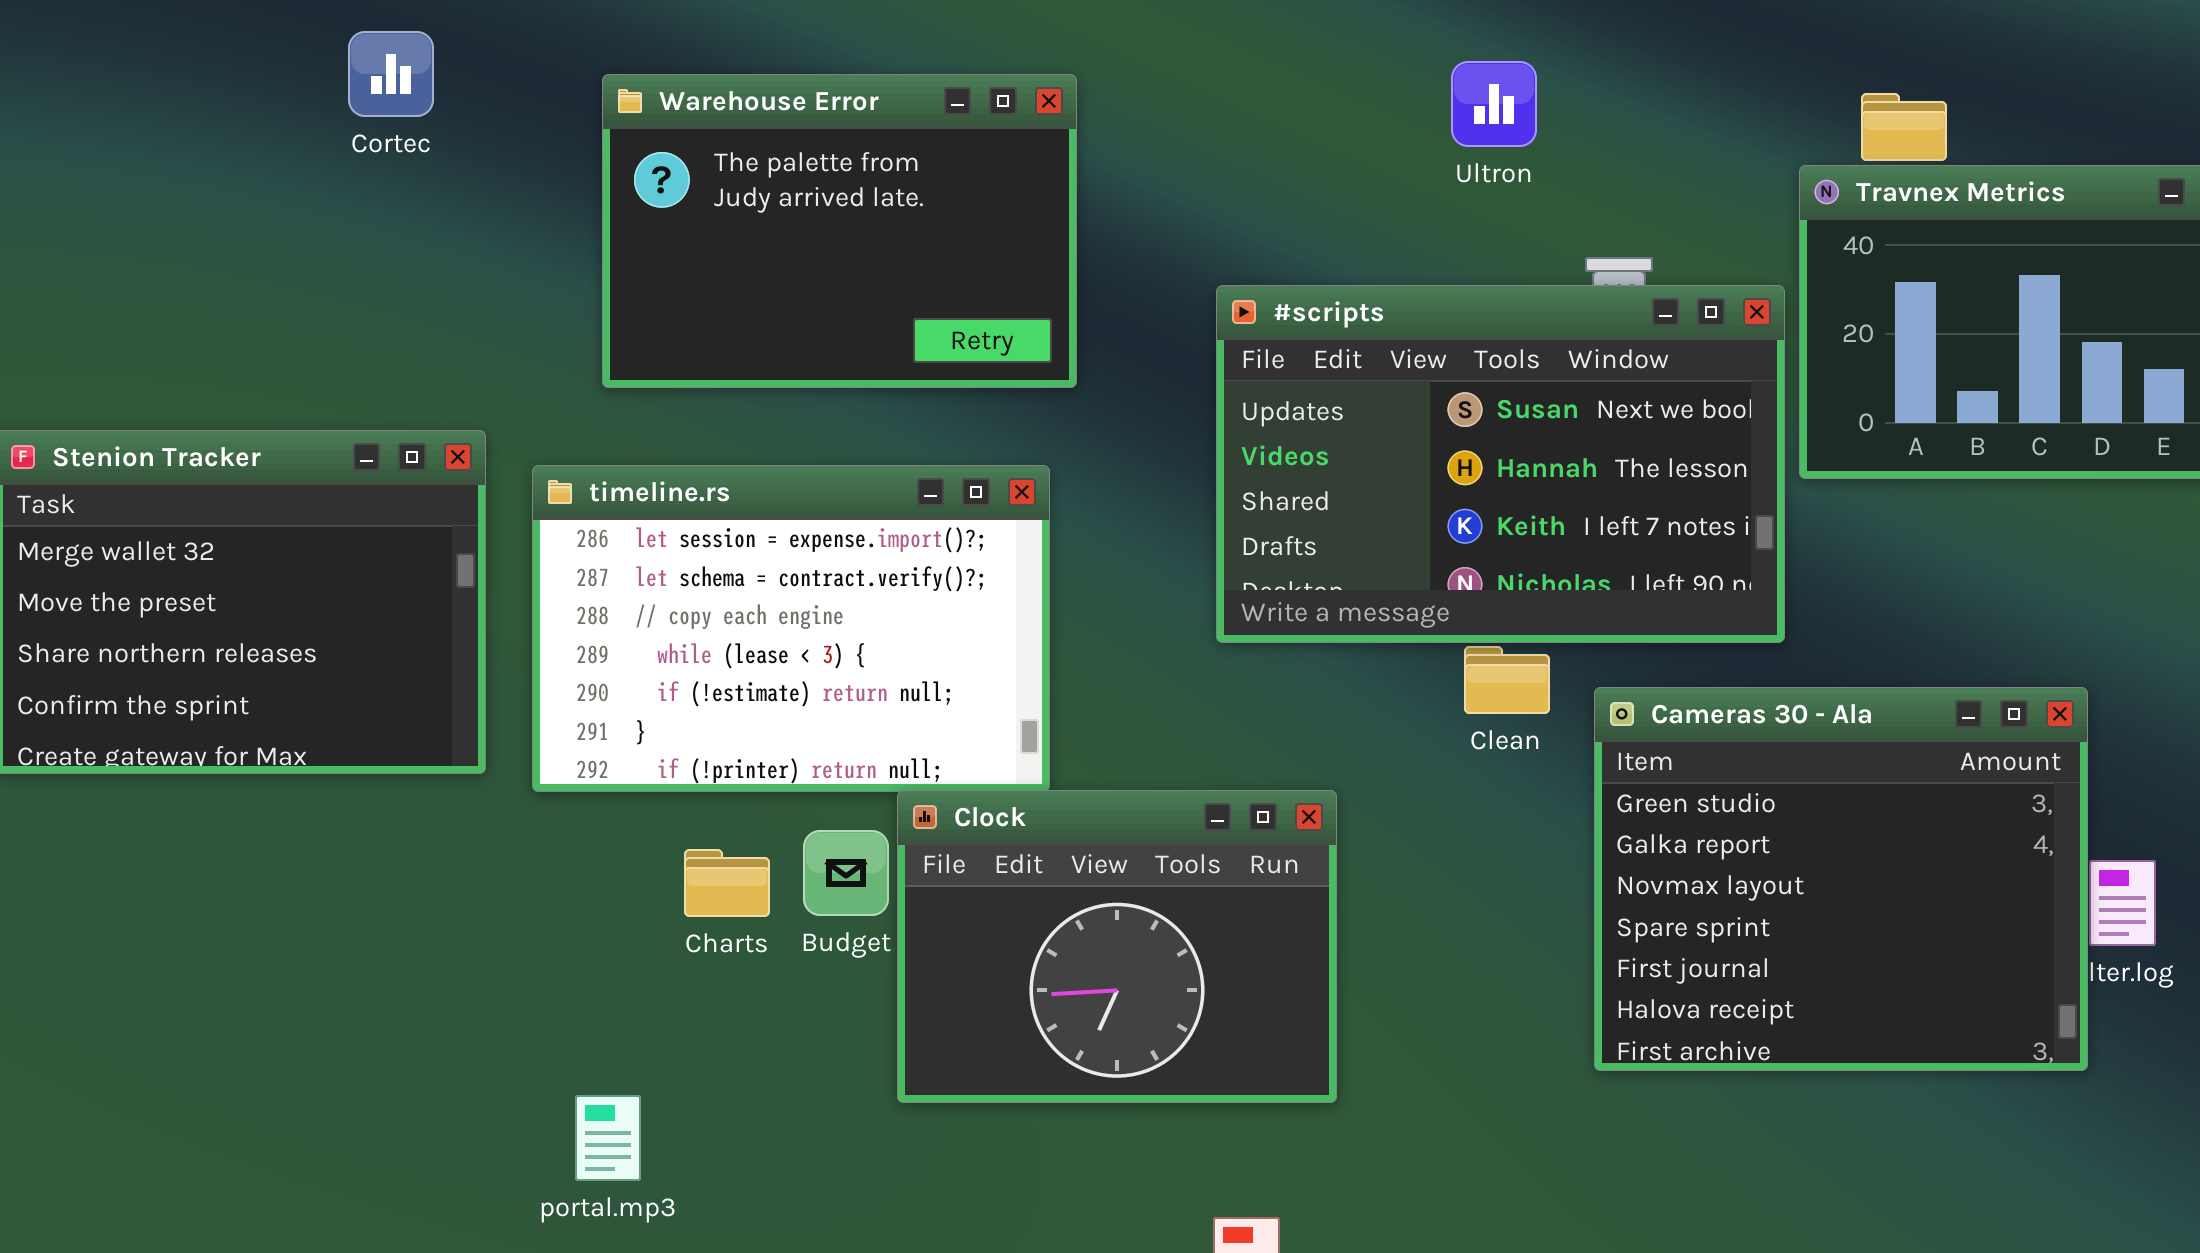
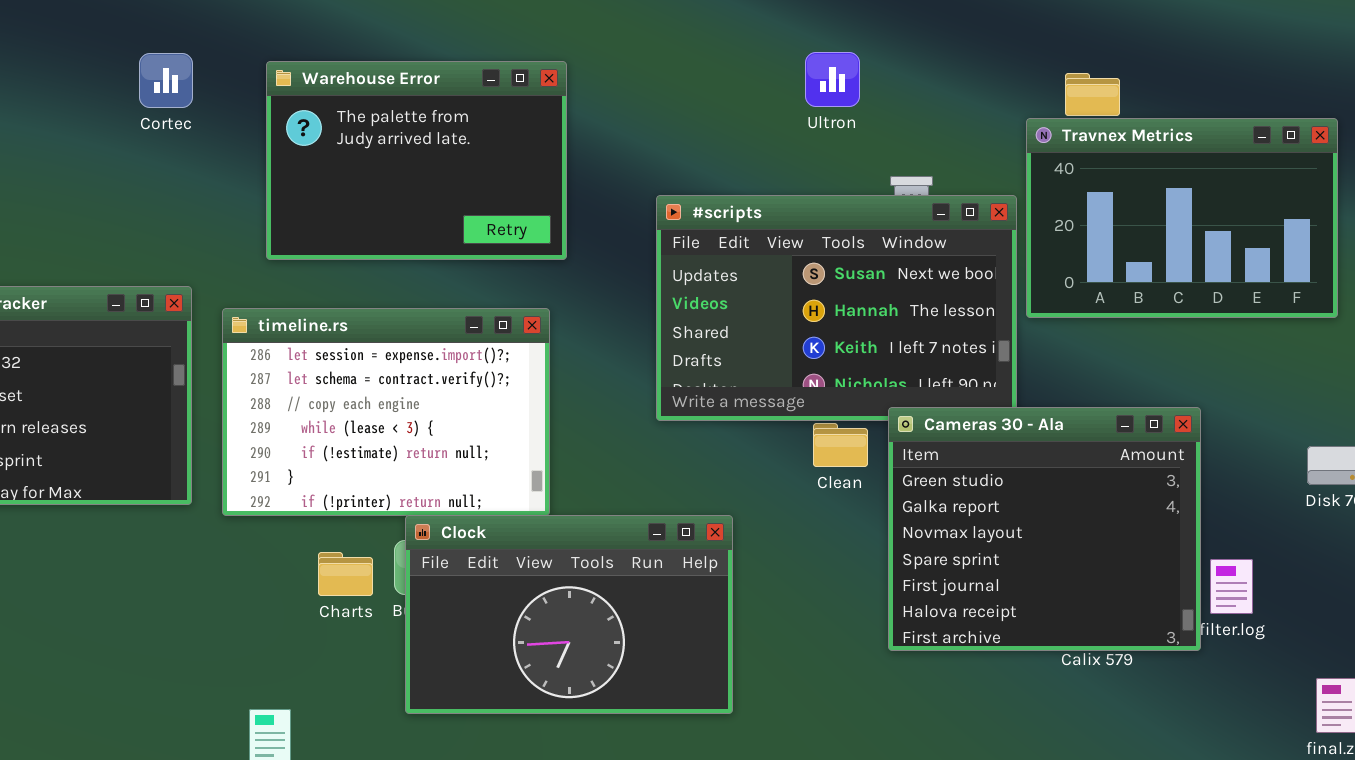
Cortec: [348,31,434,117] -> [139,53,193,108], moved
Cameras 30 - Ala: [1594,687,2088,1071] -> [888,407,1201,651], moved
Clock: [897,790,1337,1103] -> [405,515,733,714], resized

